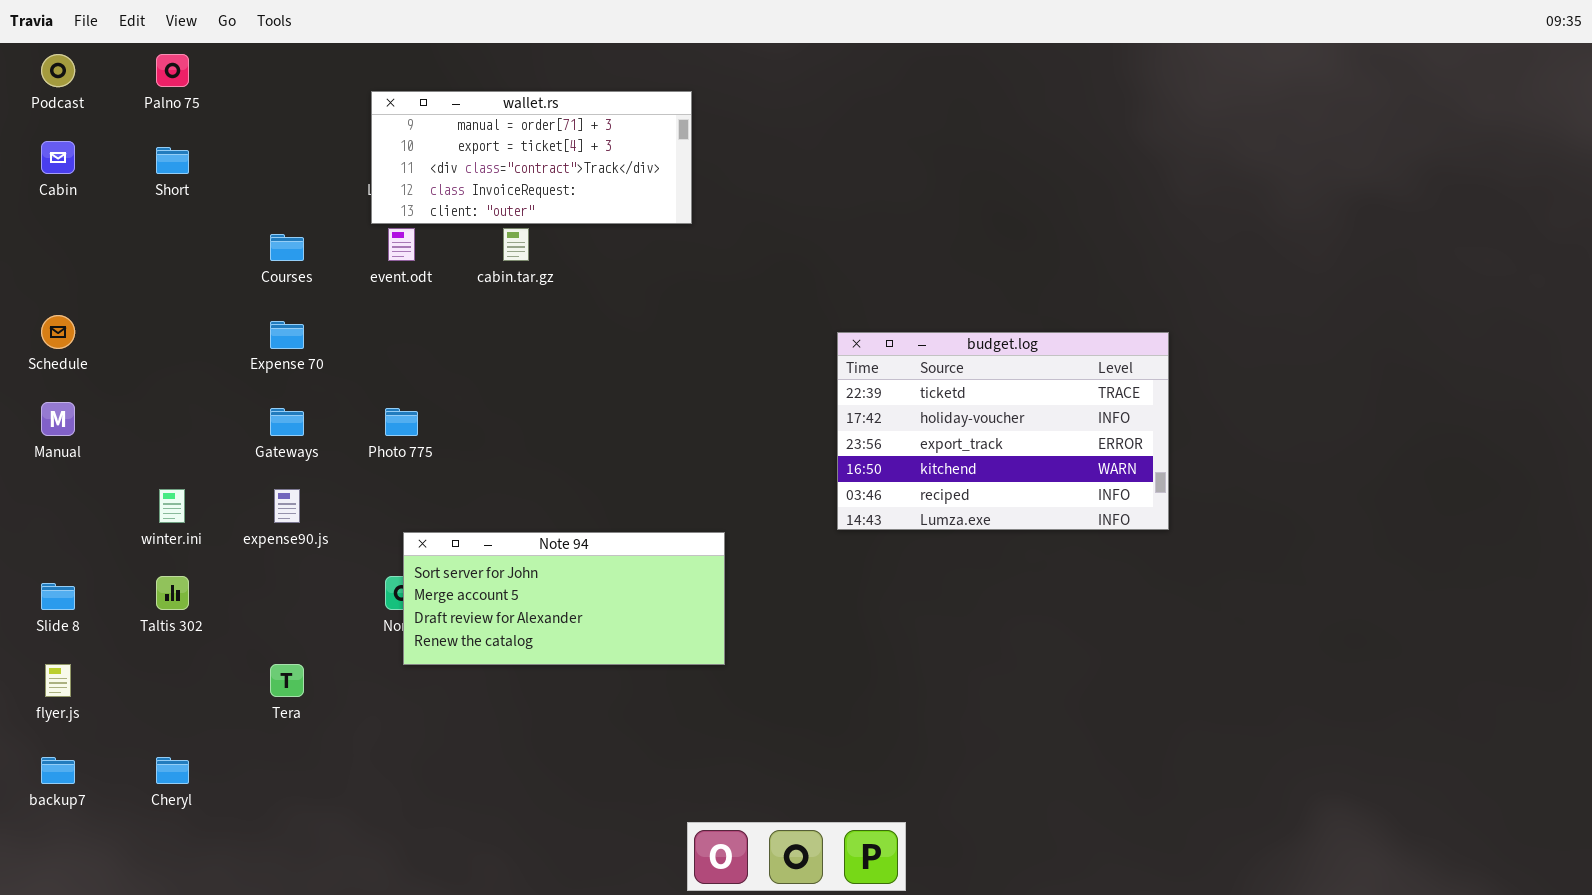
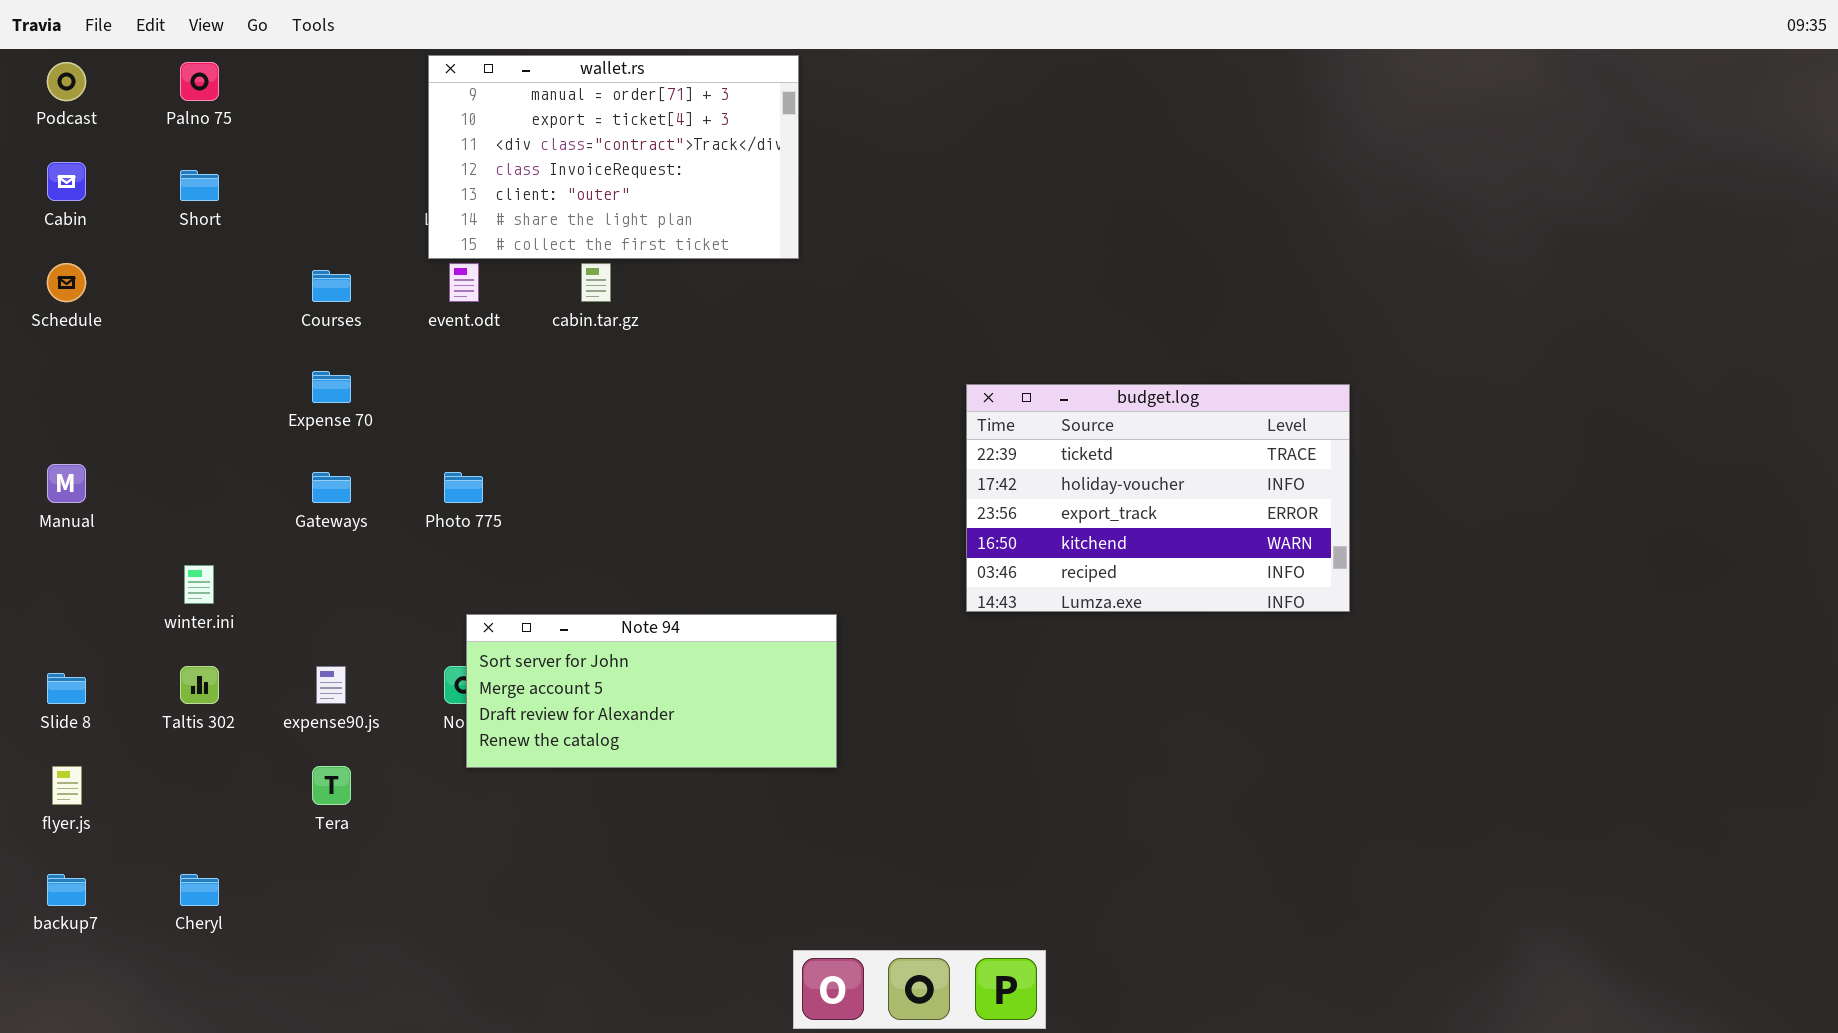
wallet.rs: [371,91,692,224] -> [428,55,799,259], resized
Schedule: [41,315,75,349] -> [47,263,86,302], moved
expense90.js: [274,489,300,523] -> [316,666,346,704], moved

